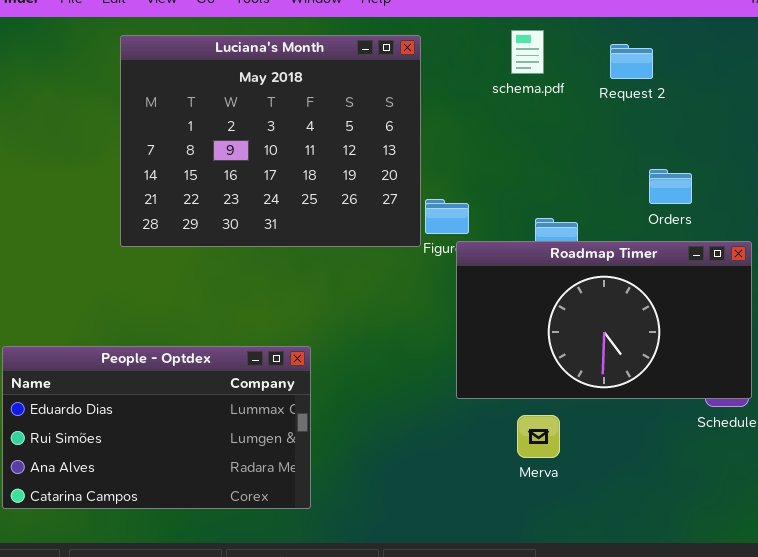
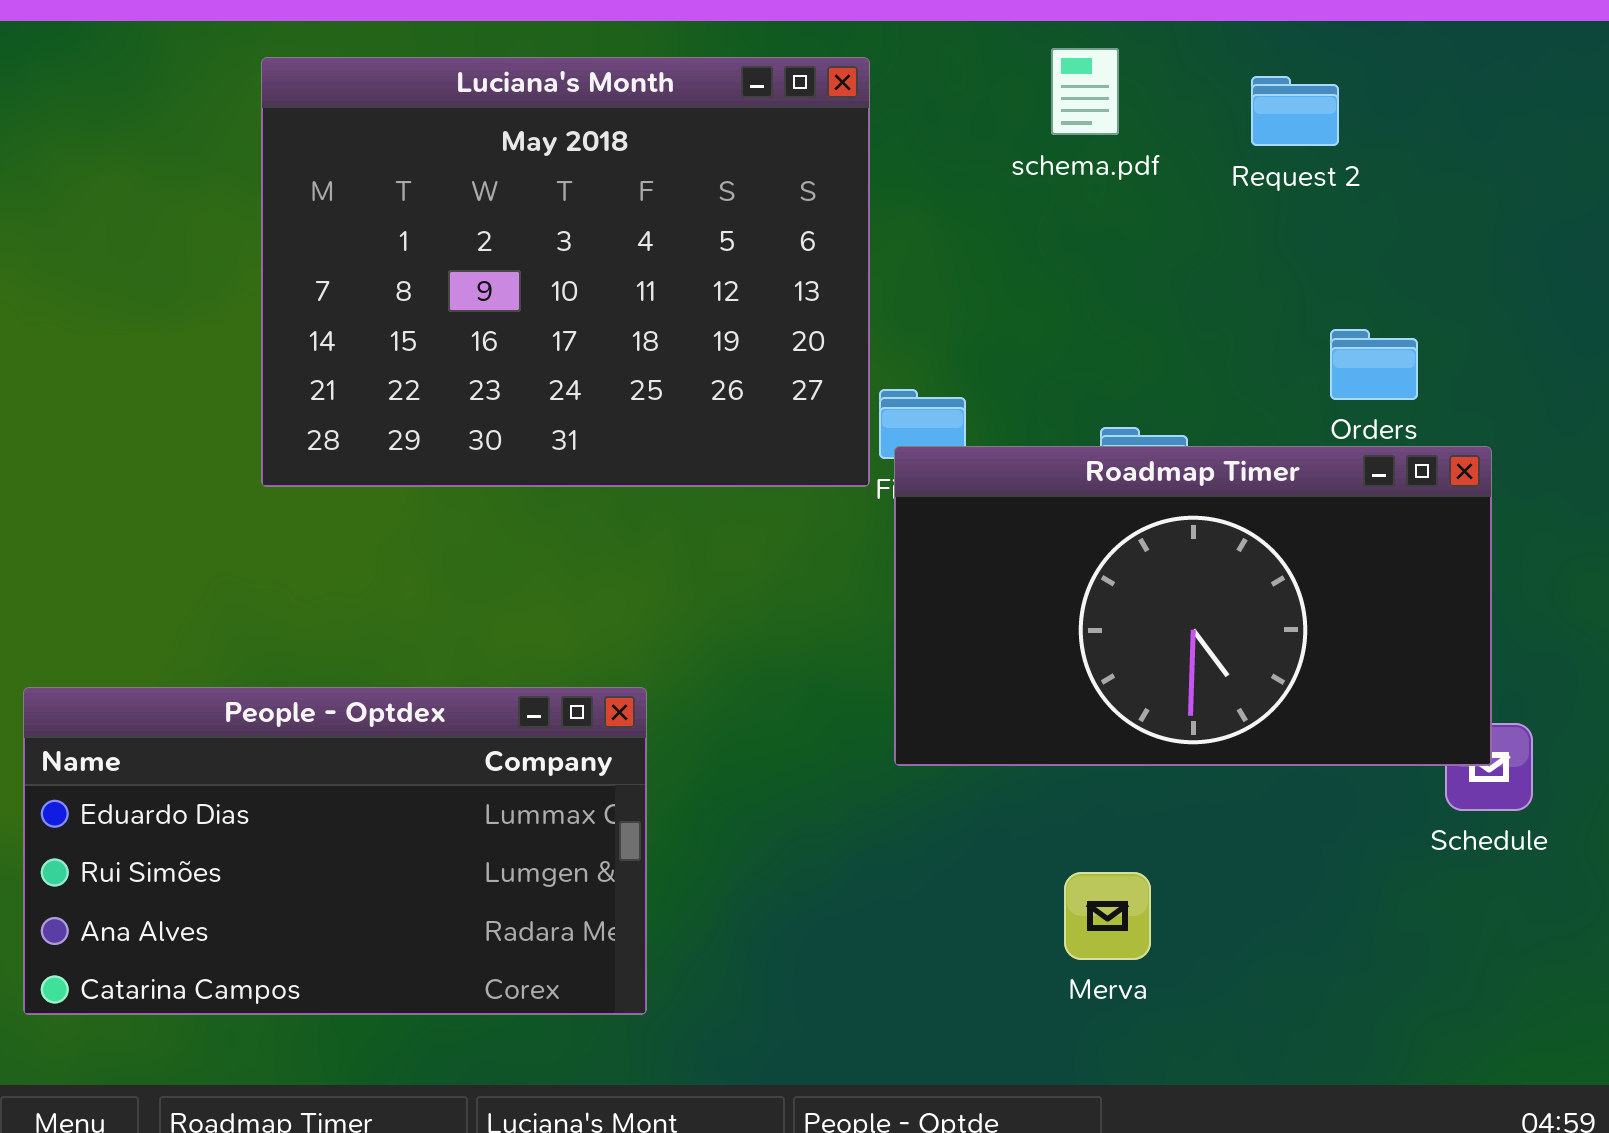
Roadmap Timer: [456,241,752,399] -> [894,446,1492,766], moved
Merva: [517,415,560,458] -> [1064,872,1151,960], moved

